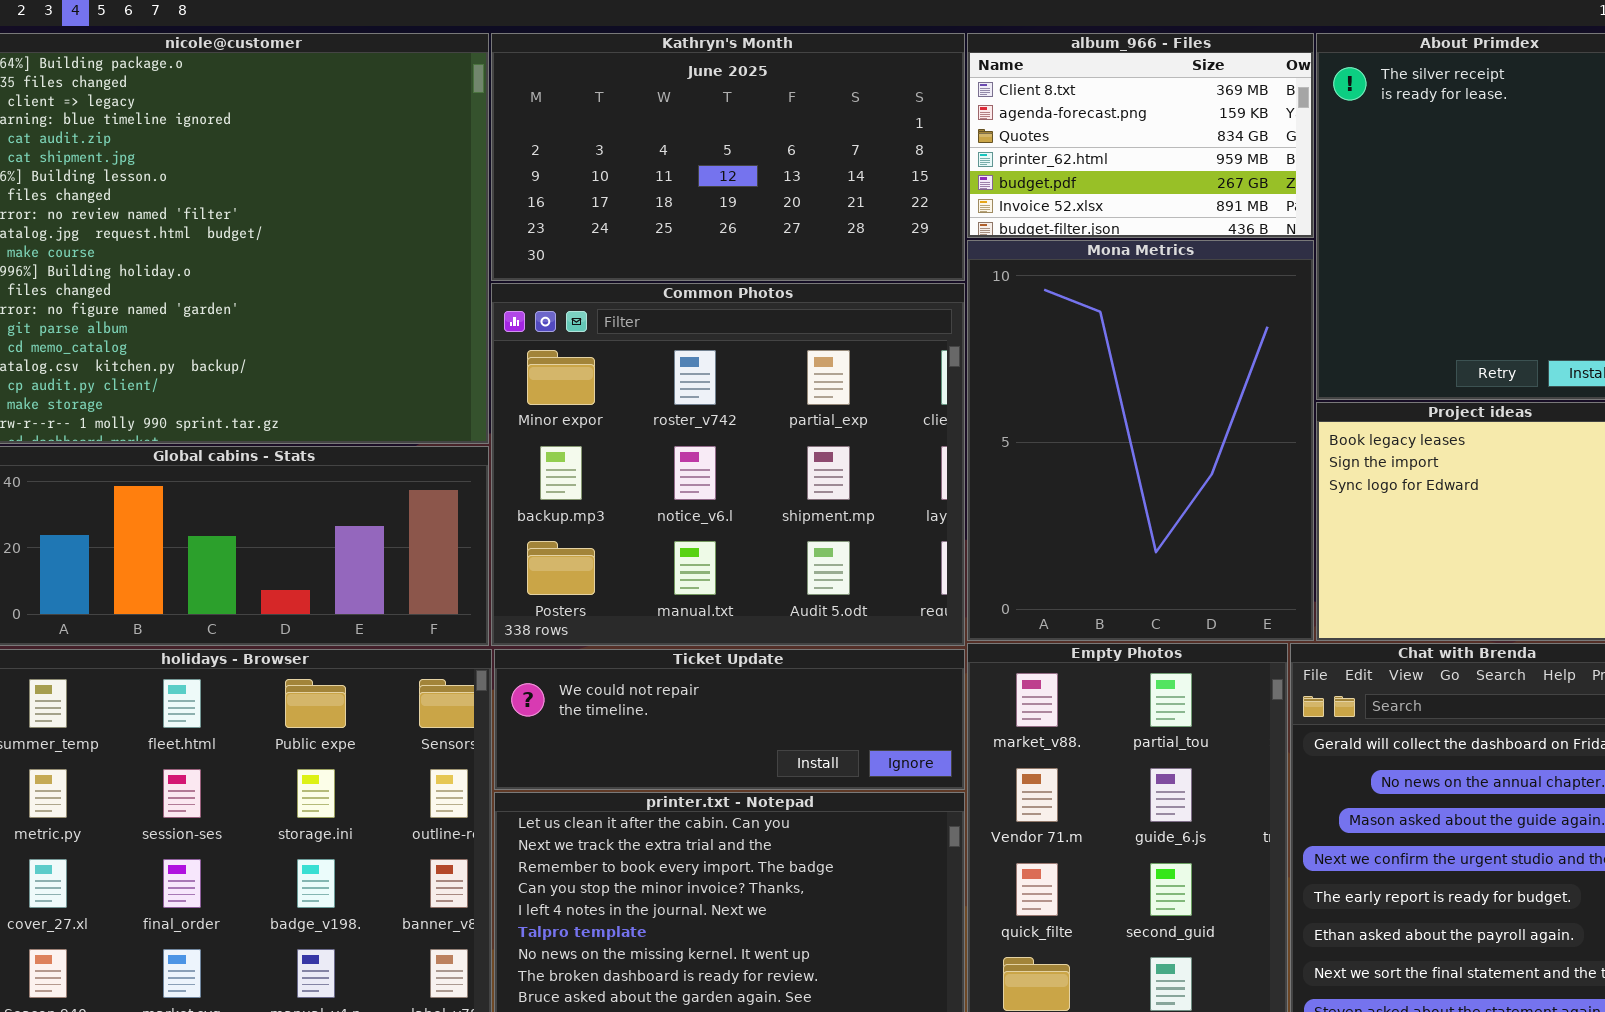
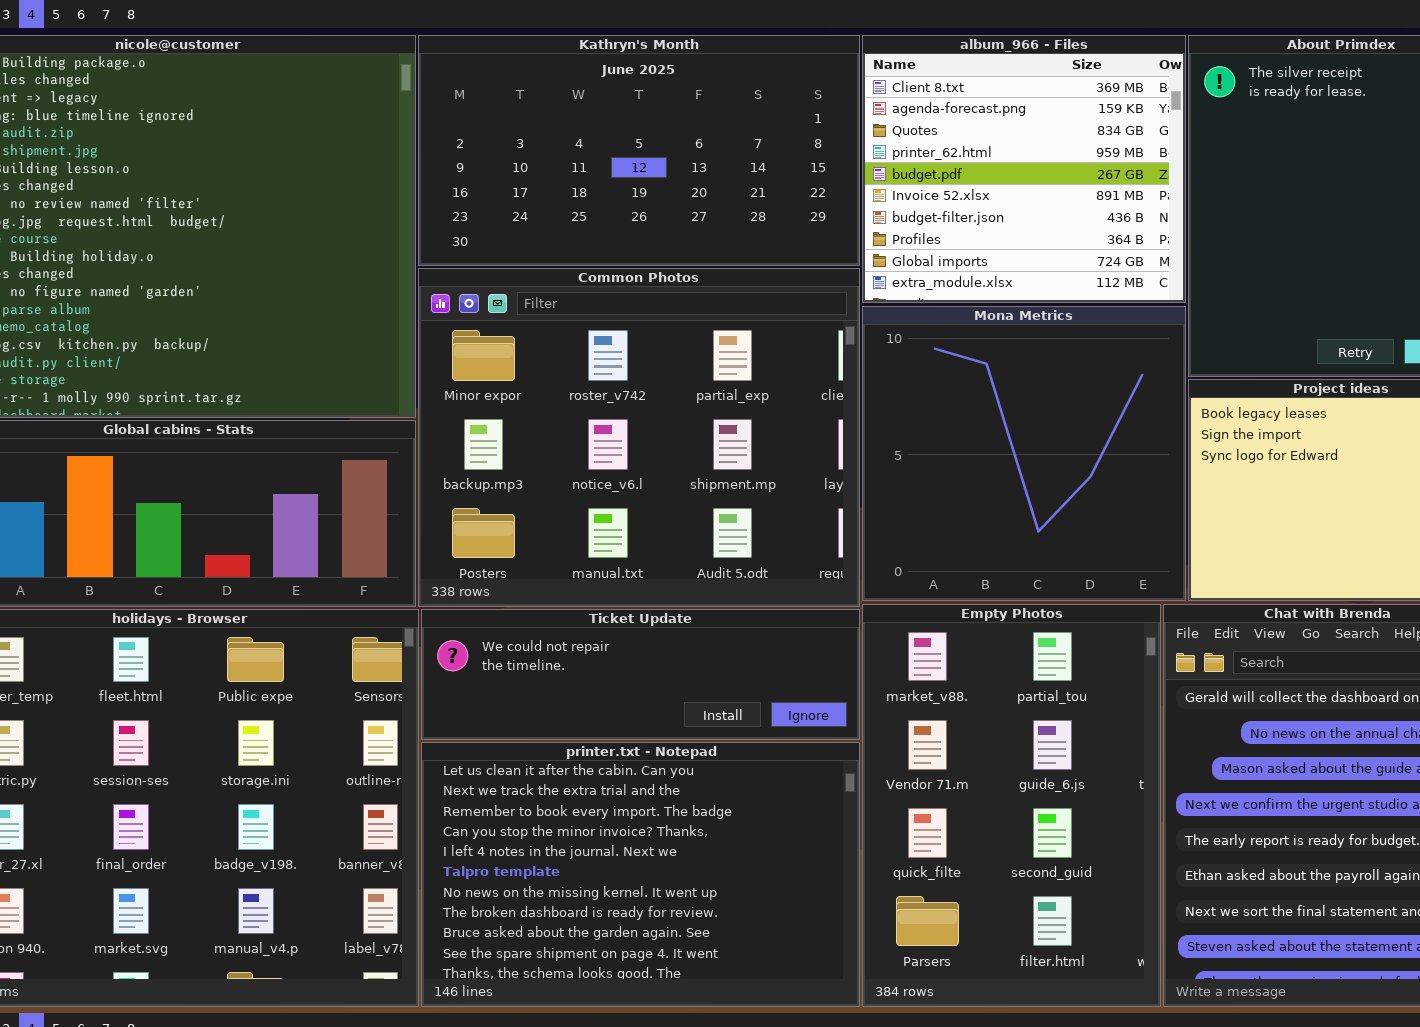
album_966 - Files: [967,33,1314,238] -> [862,35,1186,303], resized
Mona Metrics: [967,240,1314,641] -> [862,306,1186,601], resized

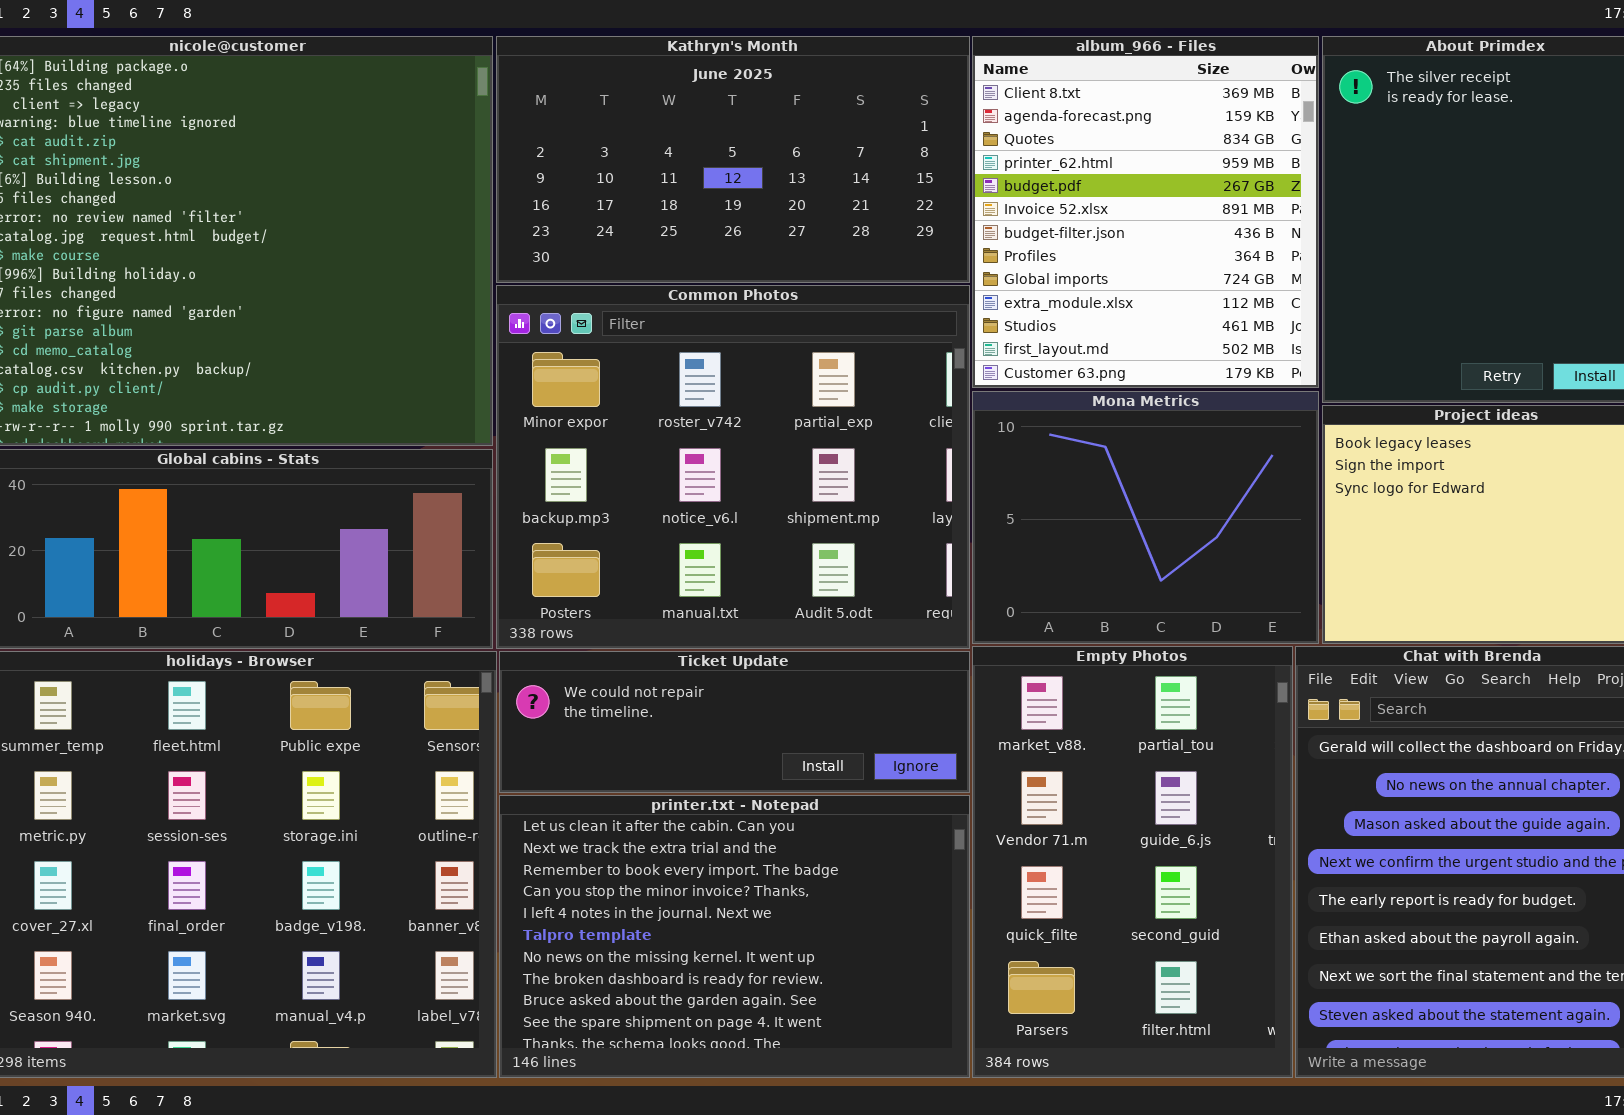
album_966 - Files: [862,35,1186,303] -> [972,36,1319,388], resized
Mona Metrics: [862,306,1186,601] -> [972,391,1319,644], resized

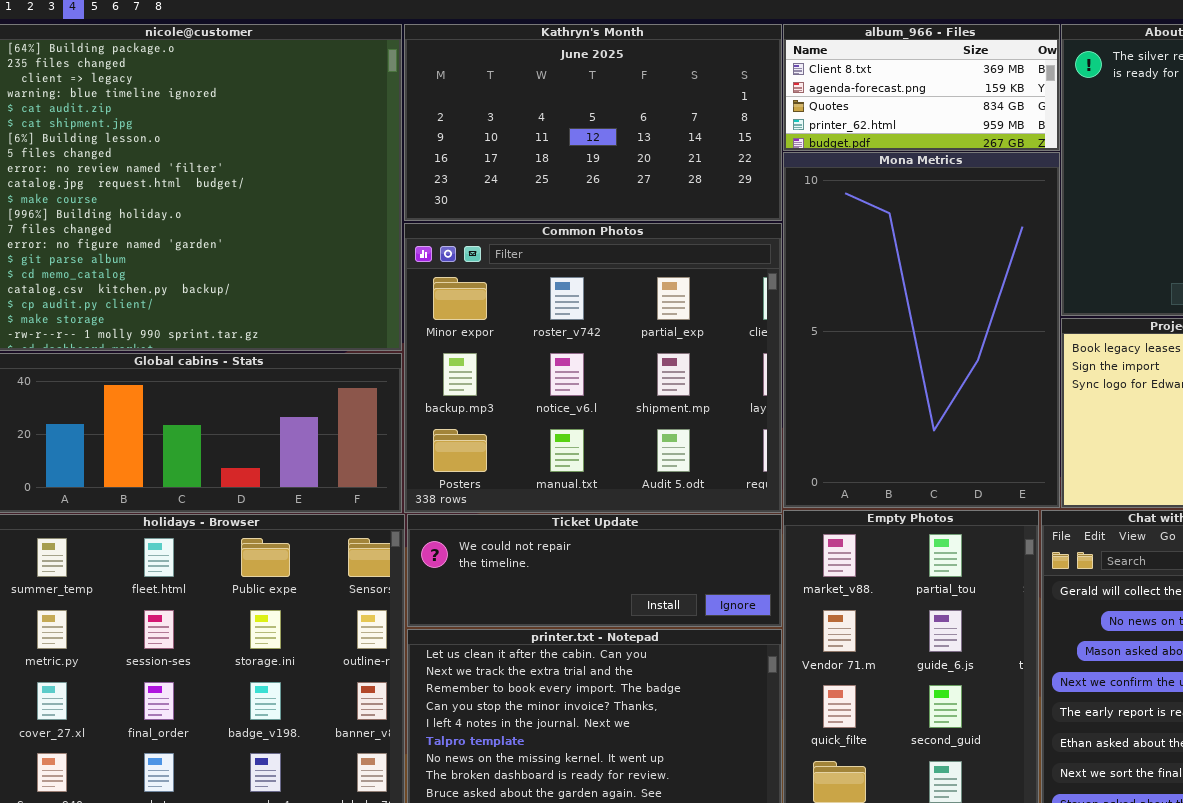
album_966 - Files: [972,36,1319,388] -> [783,24,1060,151], resized
Mona Metrics: [972,391,1319,644] -> [783,152,1060,508], resized

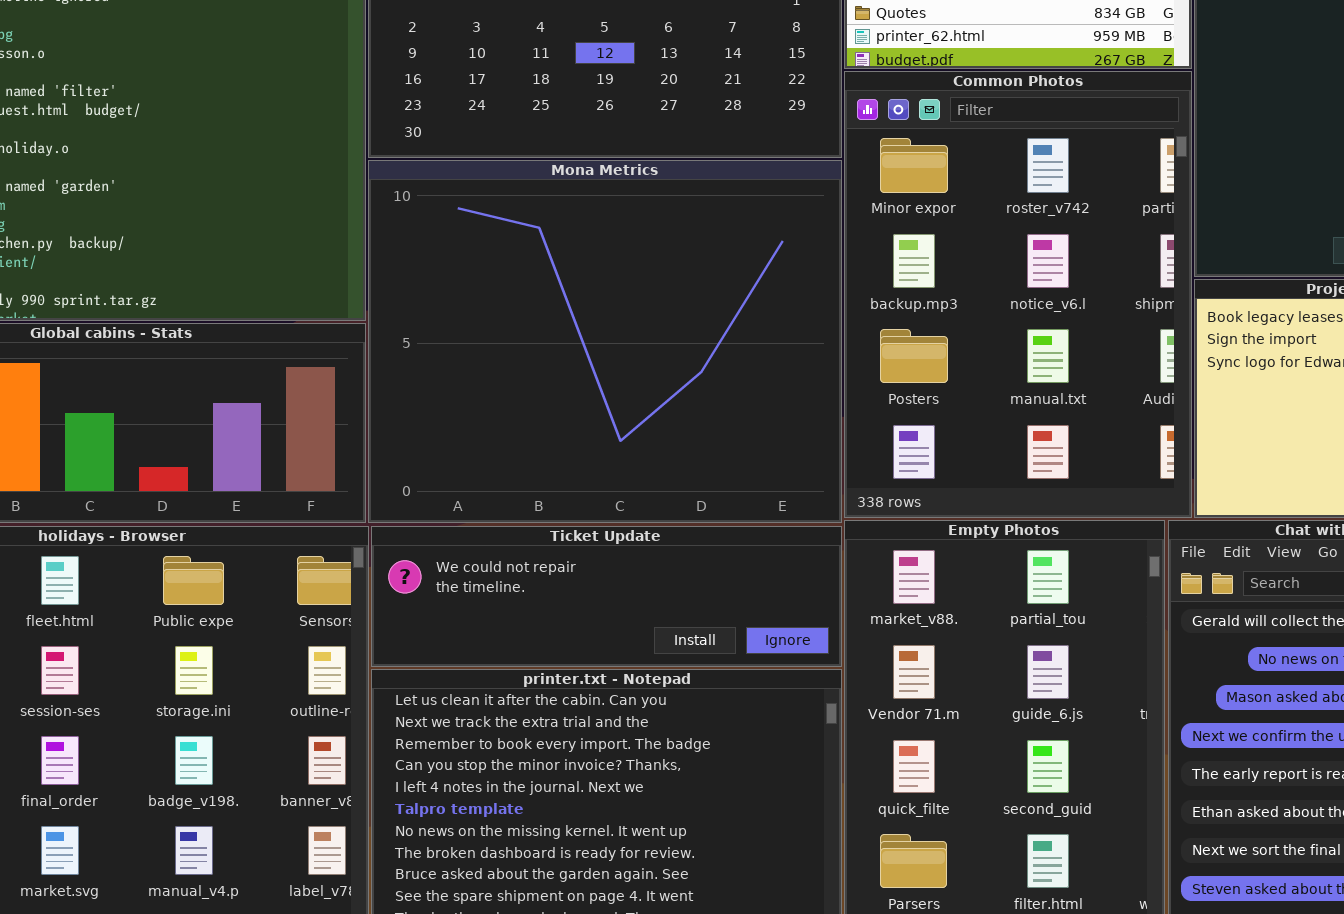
Mona Metrics: [783,152,1060,508] -> [368,160,842,523], moved, resized
Common Photos: [404,223,782,513] -> [844,71,1192,518], moved, resized

